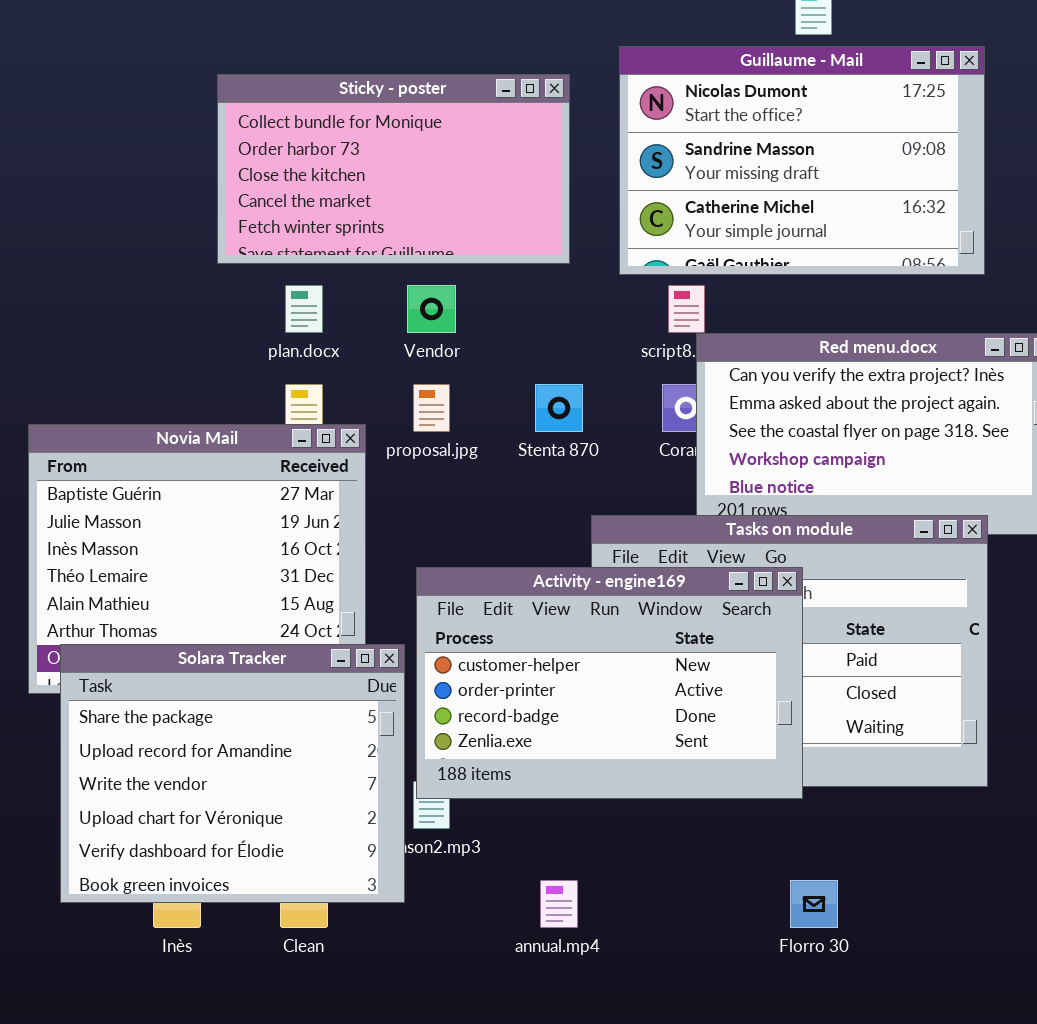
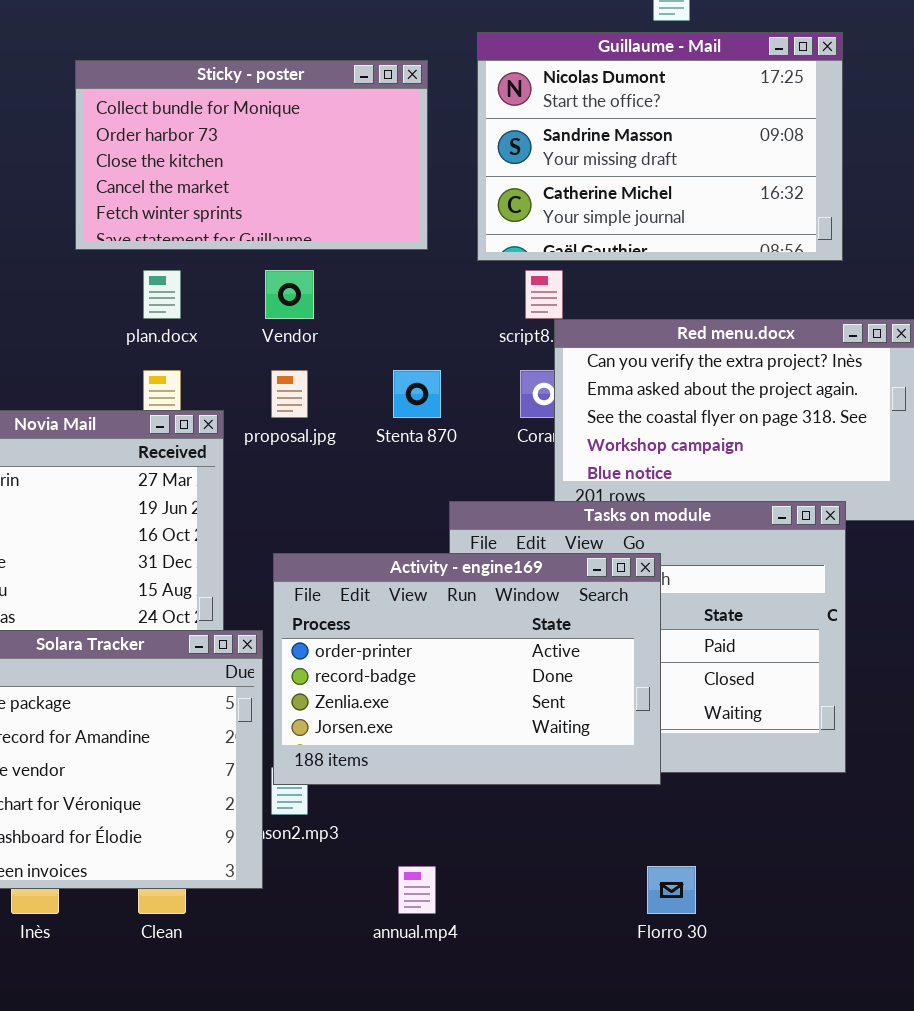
Activity - engine169: [416,567,803,799] -> [273,553,661,785], scrolled down 1 row

